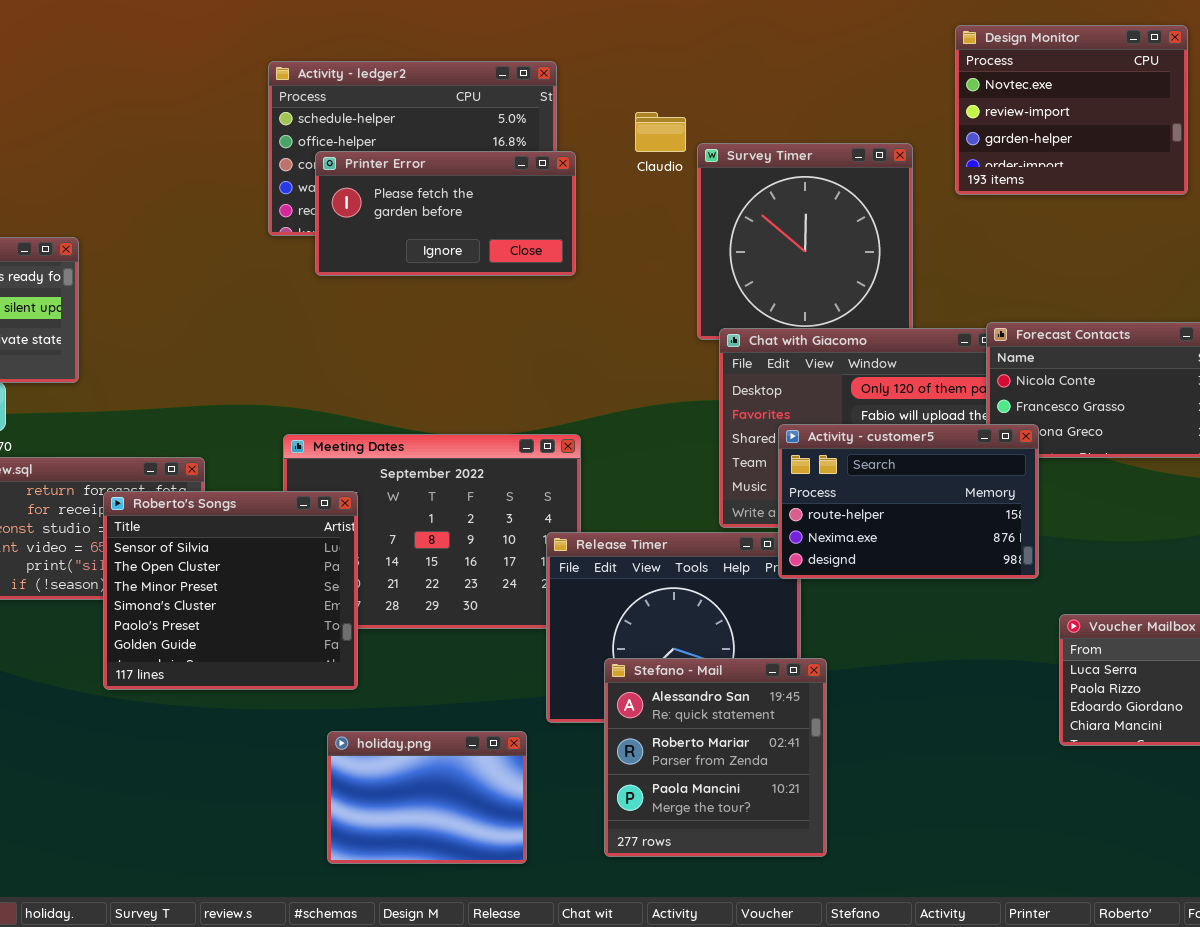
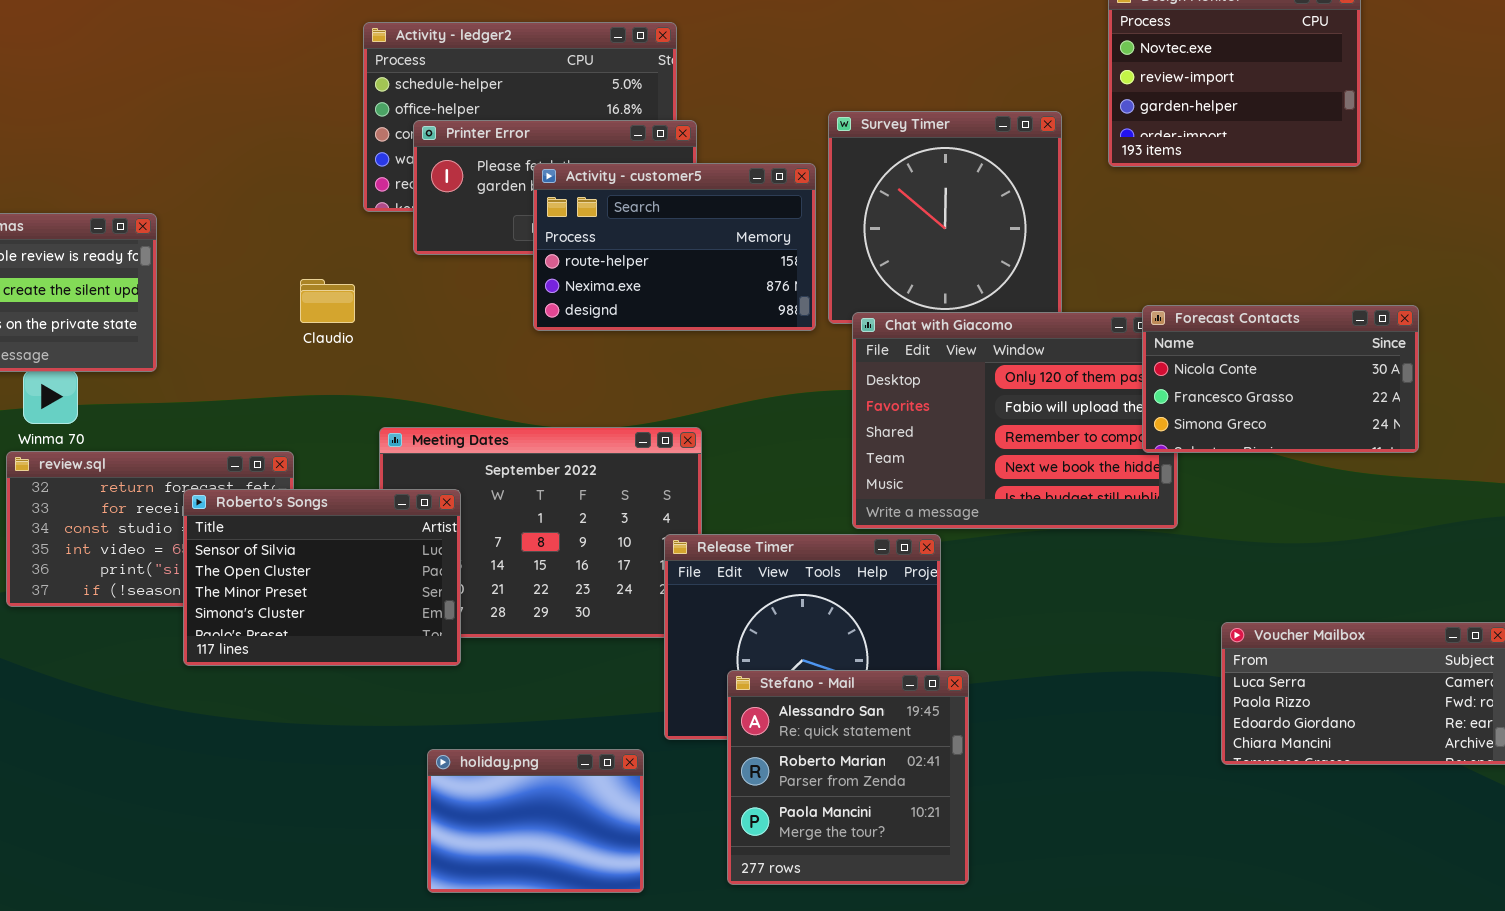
Claudio: [635,112,686,152] -> [300,279,355,323], moved
Activity - customer5: [778,424,1039,579] -> [533,163,816,331], moved
Roberto's Songs: [103,491,358,690] -> [183,489,461,666], resized

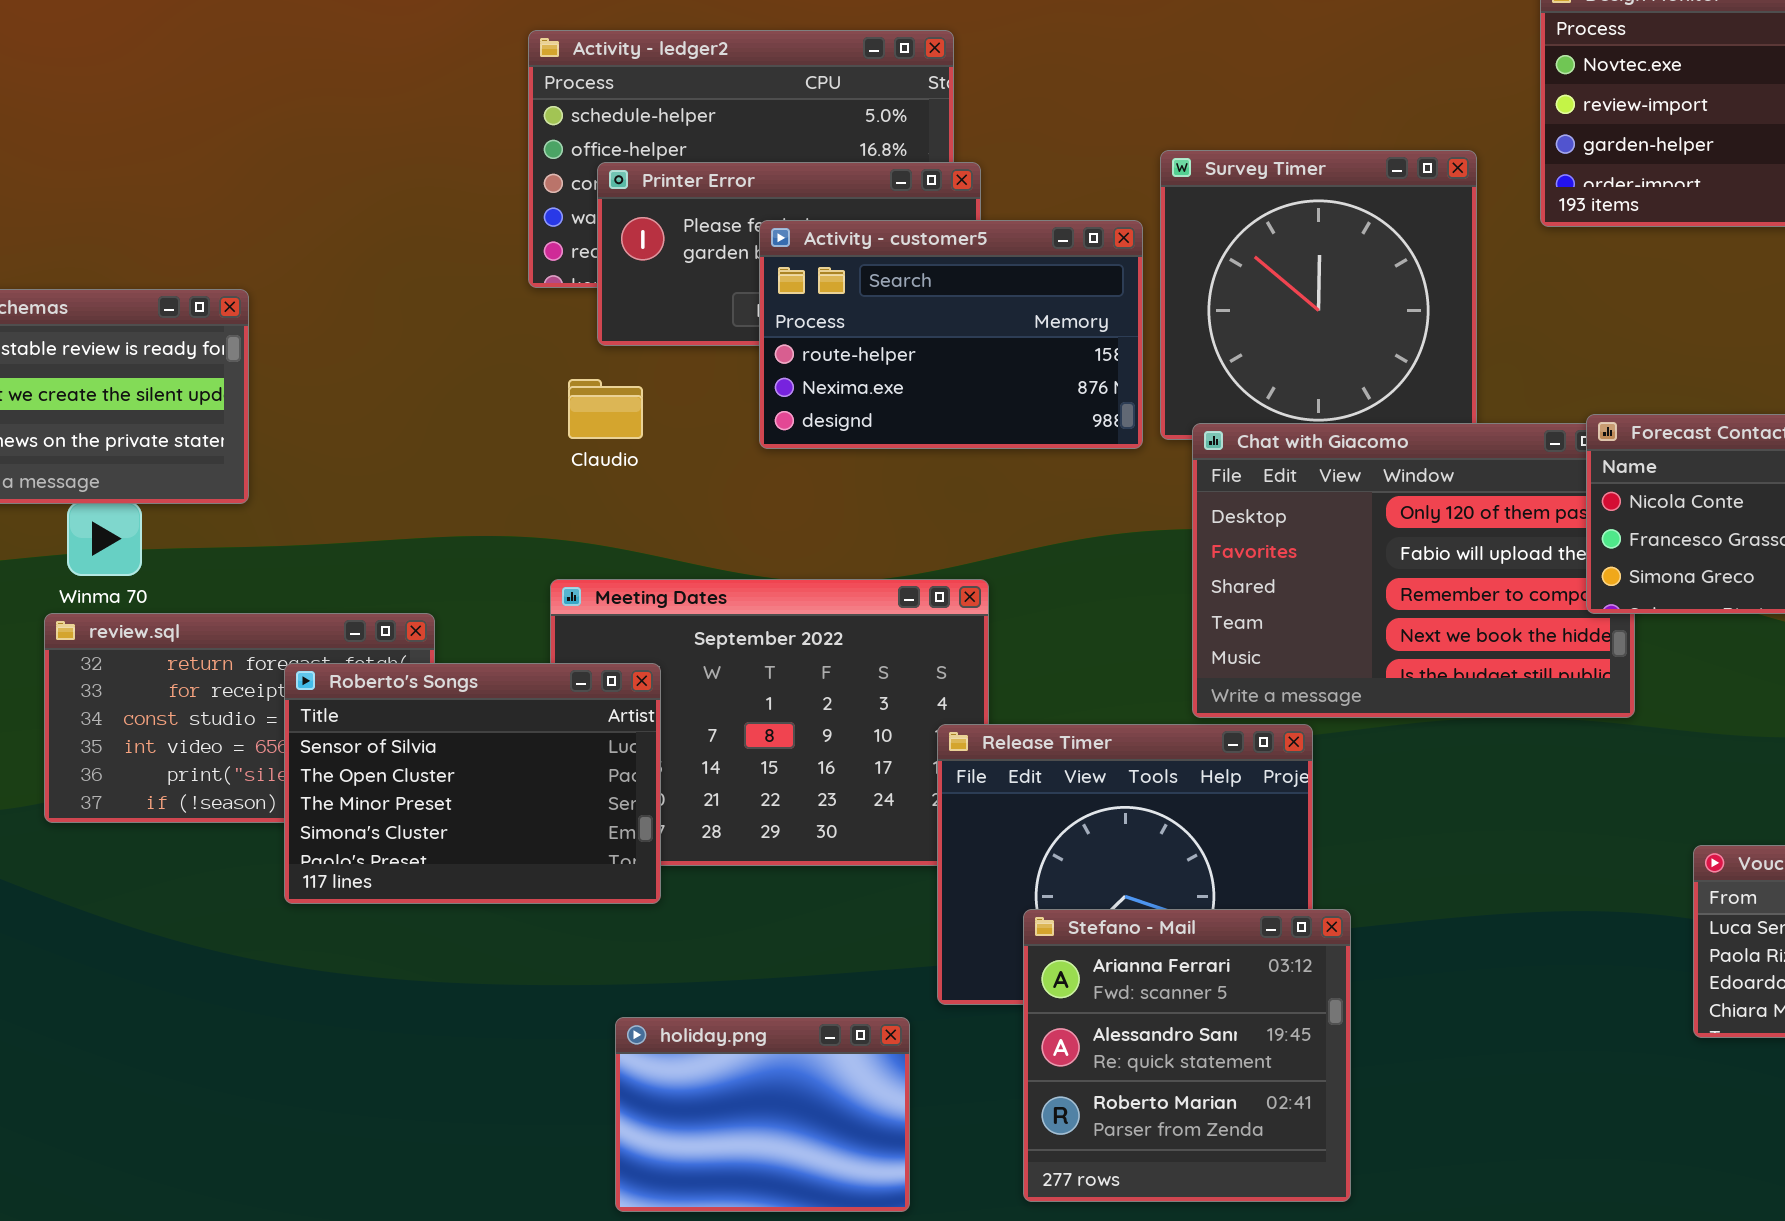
Claudio: [300,279,355,323] -> [568,379,643,439], moved
Stefano - Mail: [727,670,969,885] -> [1023,909,1351,1202], scrolled up 1 row

